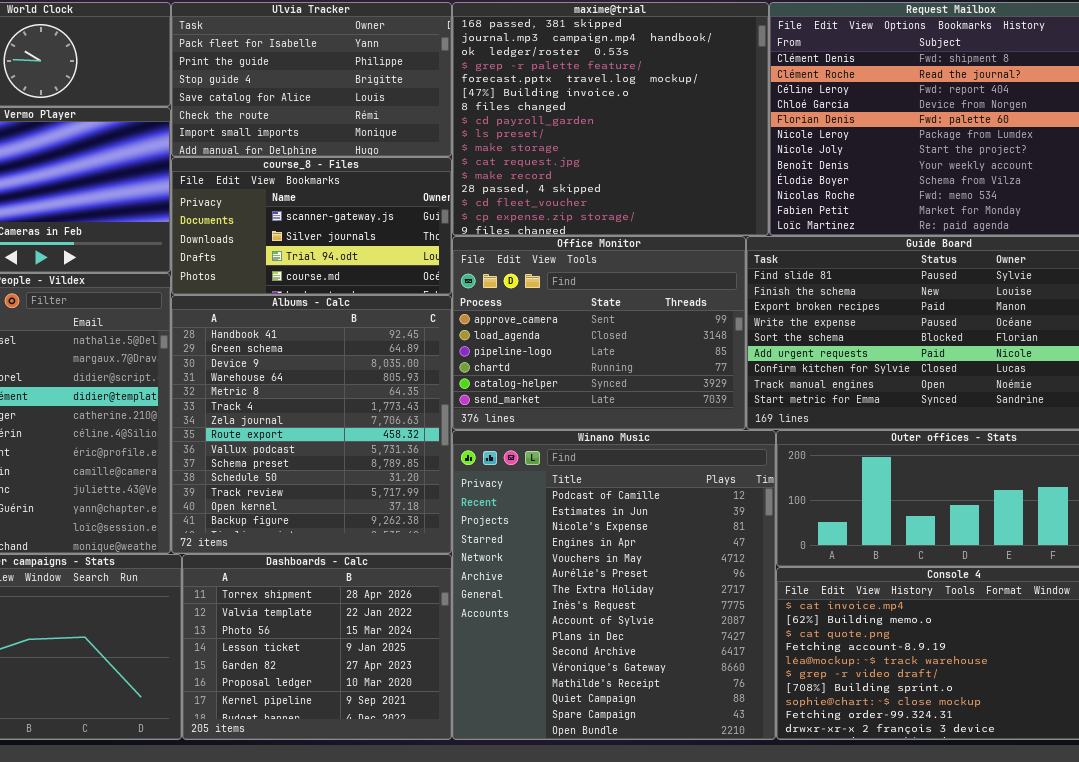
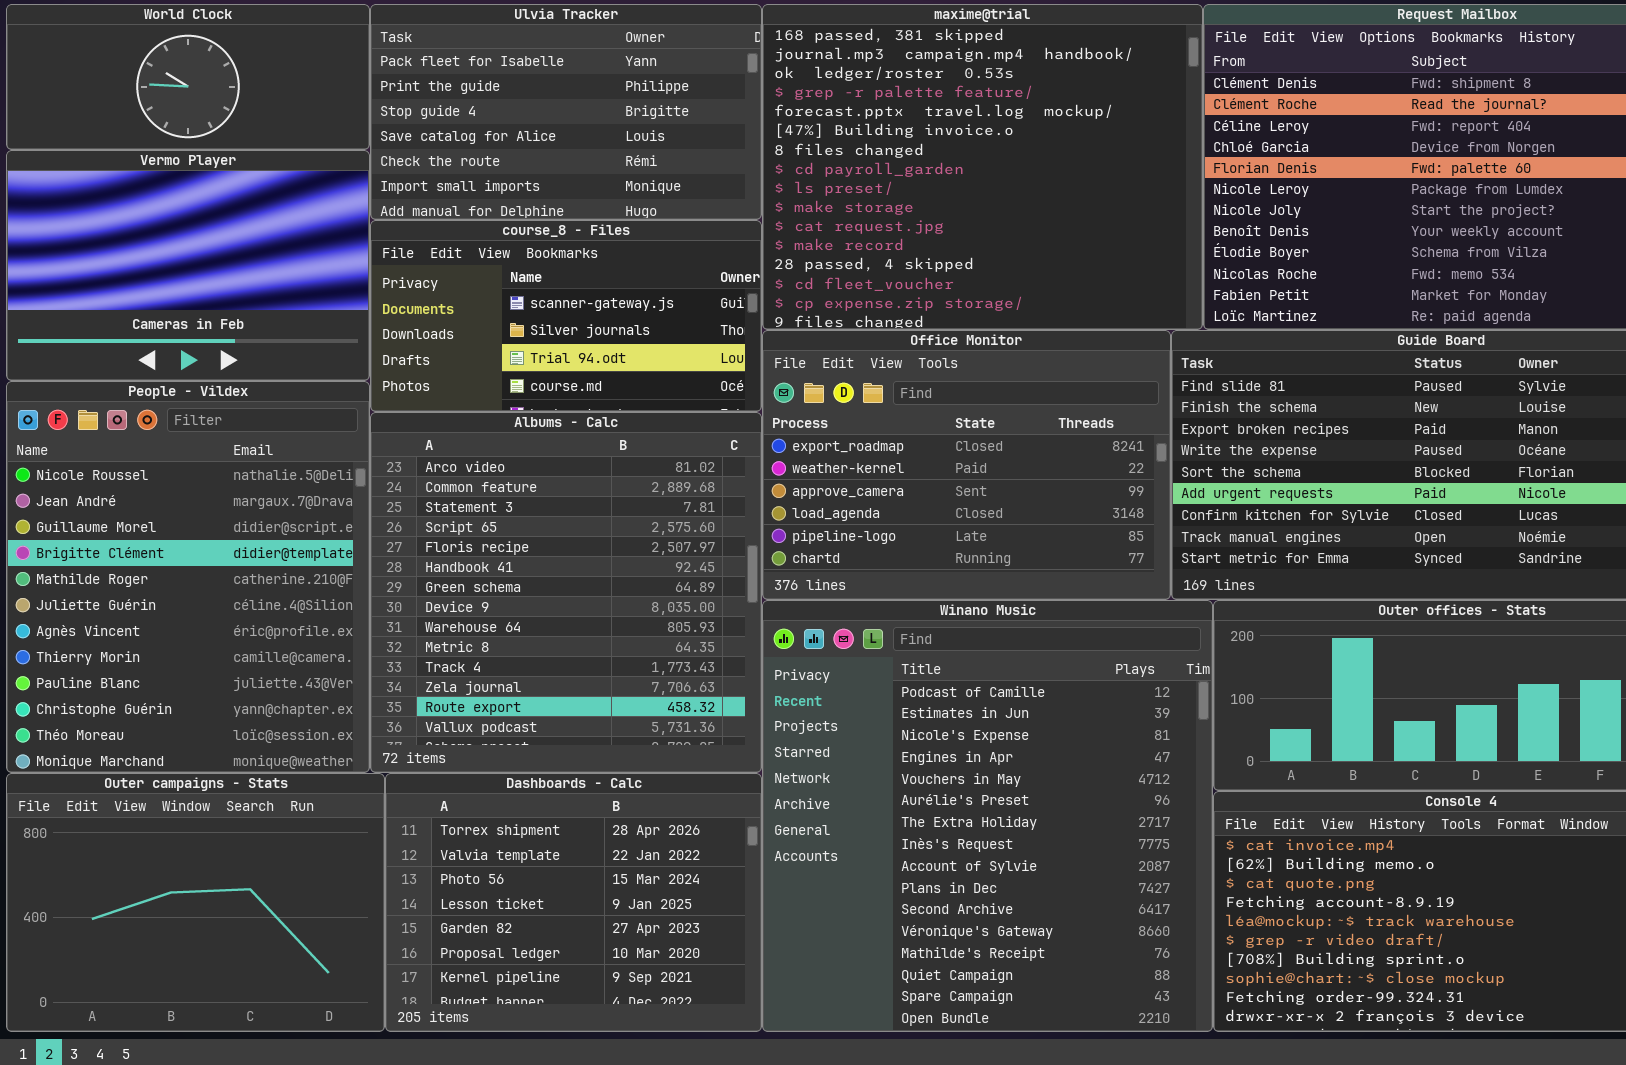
Office Monitor: [452,236,746,430] -> [762,330,1171,600], scrolled up 2 rows
Albums - Calc: [171,295,452,554] -> [370,412,762,773], scrolled up 5 rows

